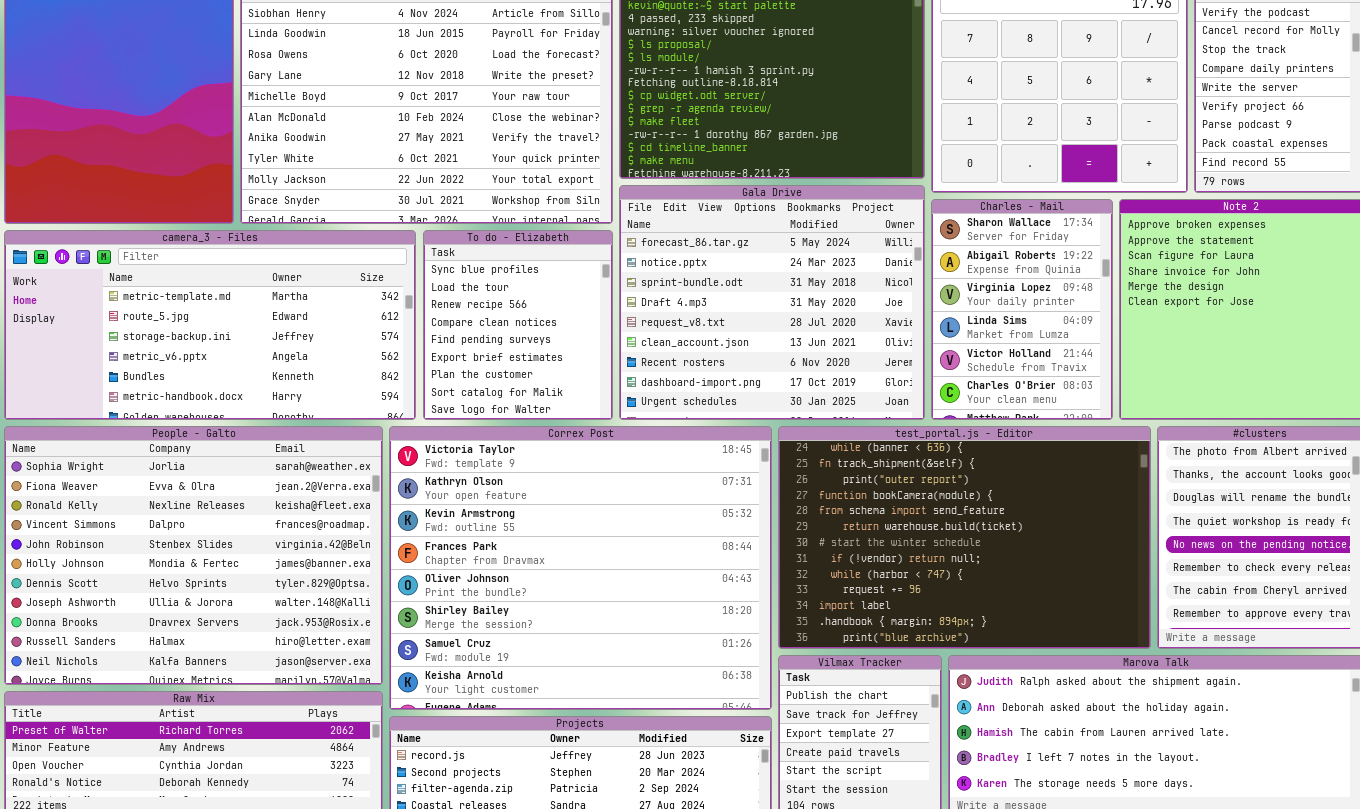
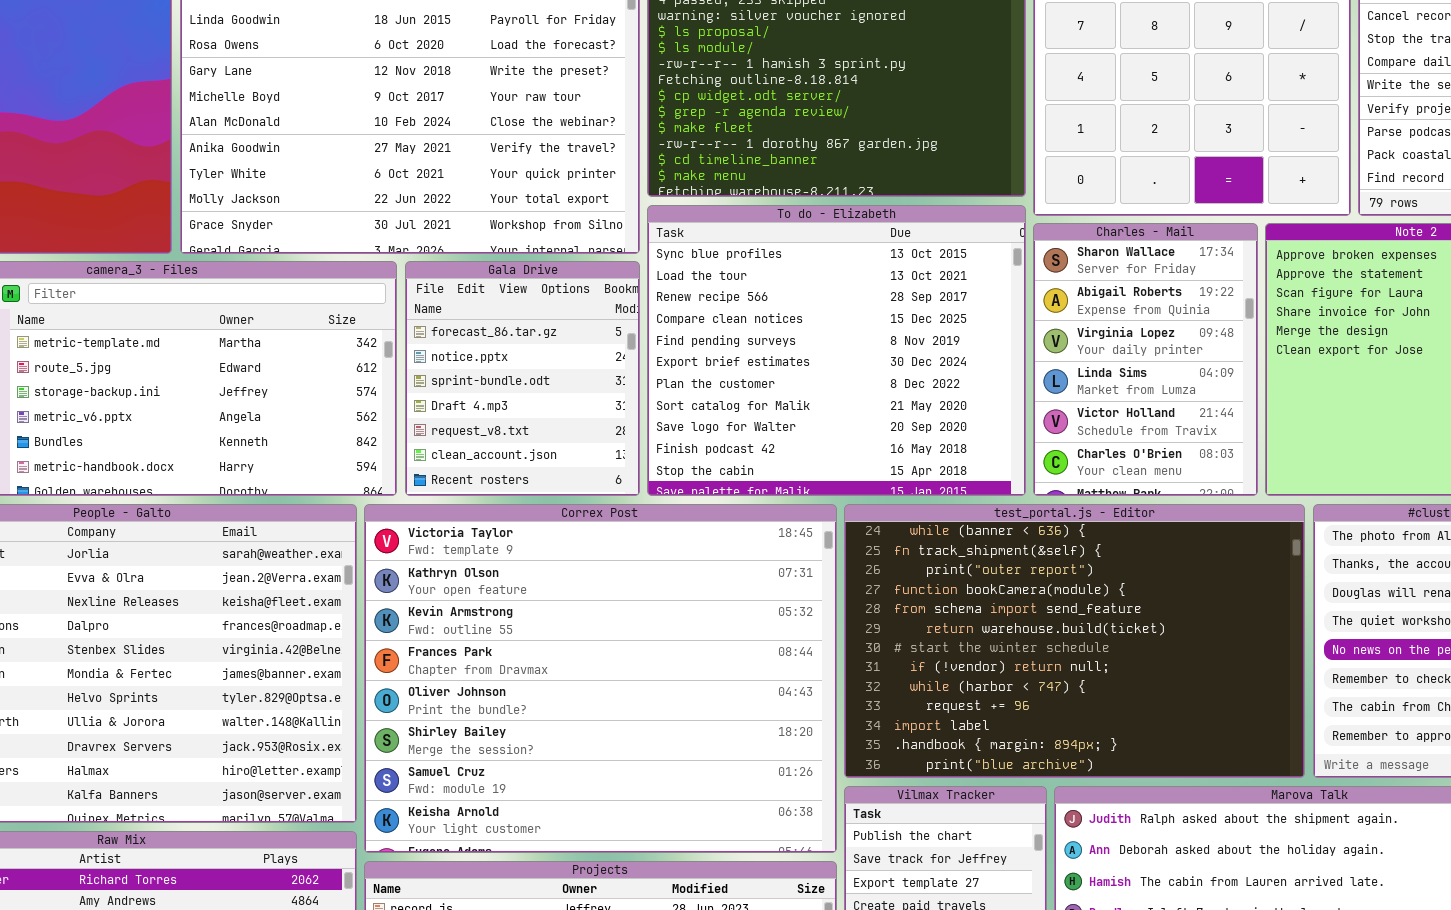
Gala Drive: [619,185,925,420] -> [405,261,640,496], moved, resized
To do - Elizabeth: [423,230,613,420] -> [647,205,1026,496], moved, resized

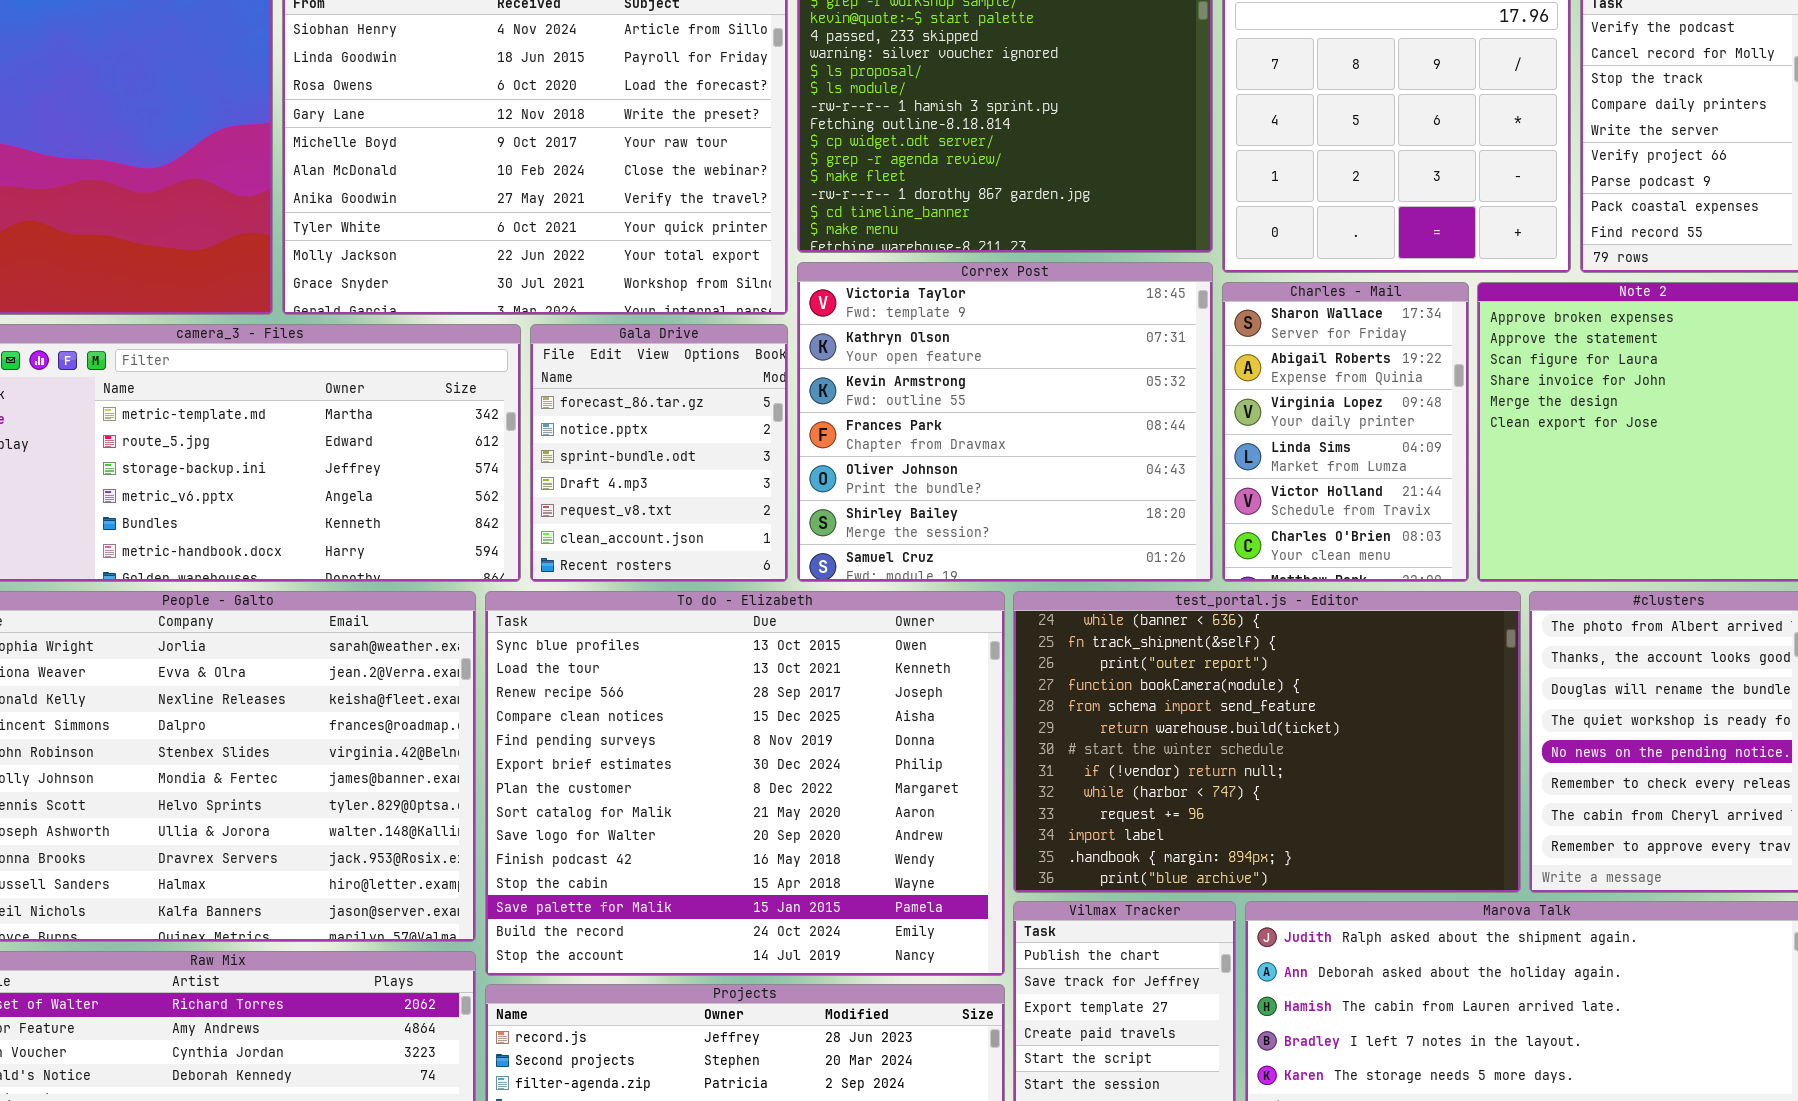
To do - Elizabeth: [647,205,1026,496] -> [485,591,1005,976], moved, resized
Correx Post: [364,504,837,853] -> [797,262,1213,582], moved, resized

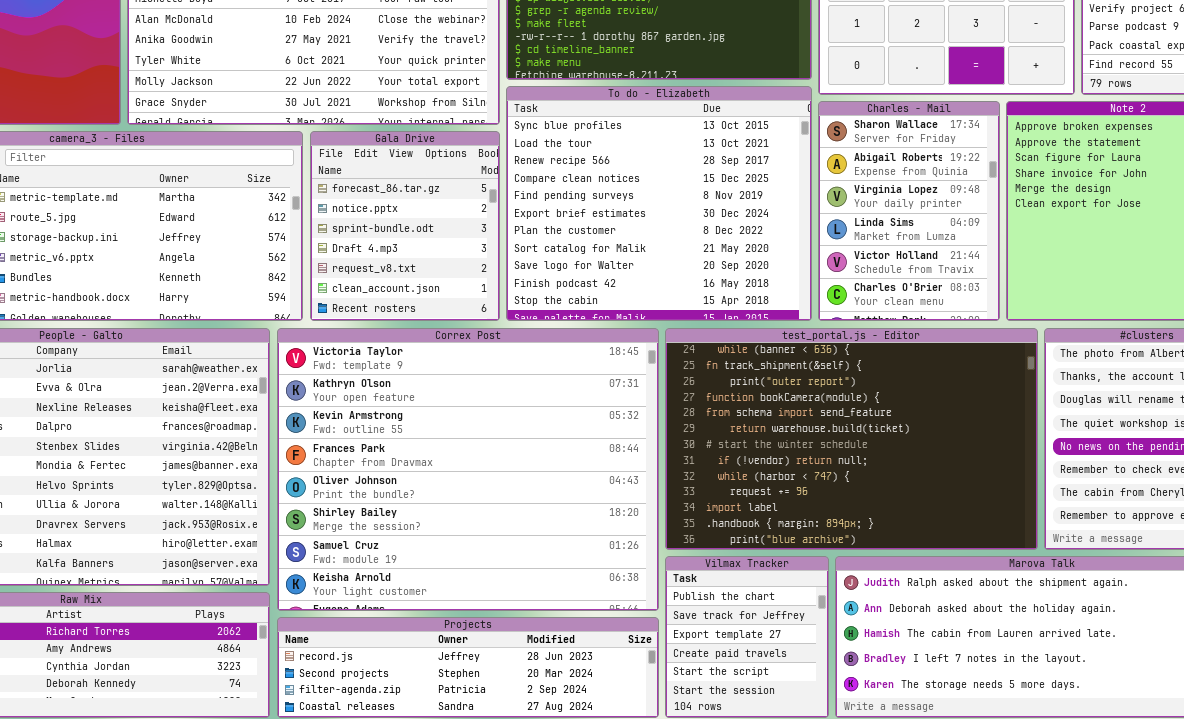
Correx Post: [797,262,1213,582] -> [277,328,659,611], moved, resized
To do - Elizabeth: [485,591,1005,976] -> [506,86,812,321], moved, resized

